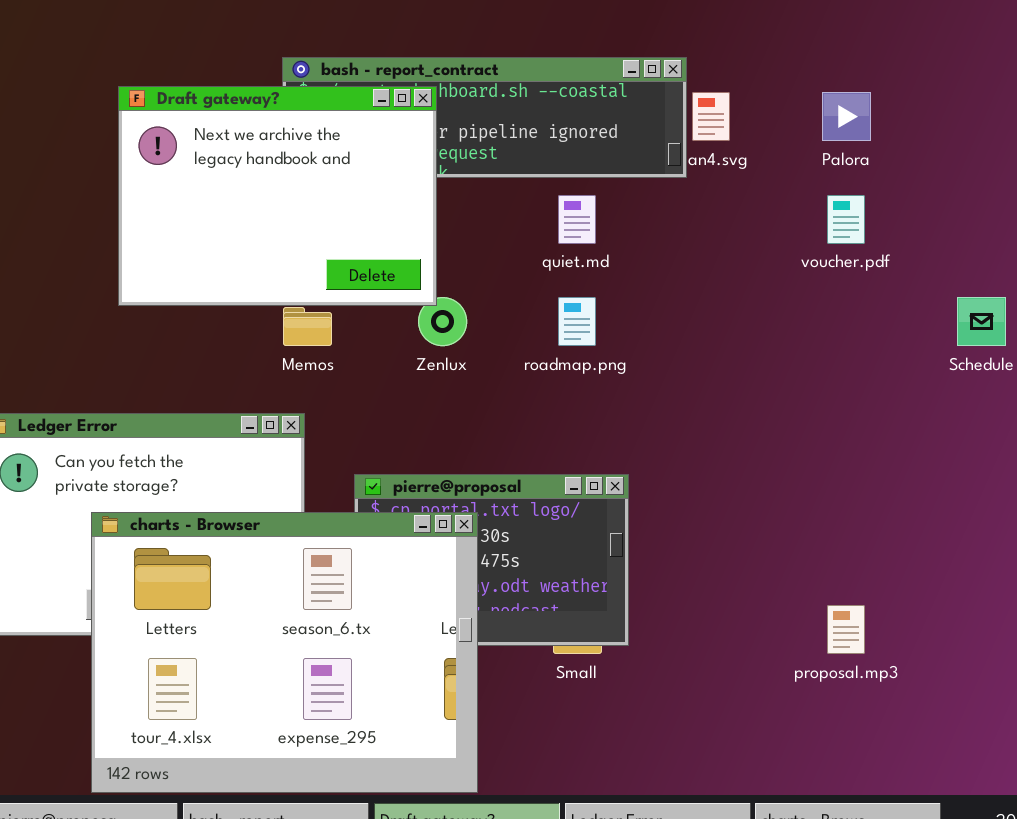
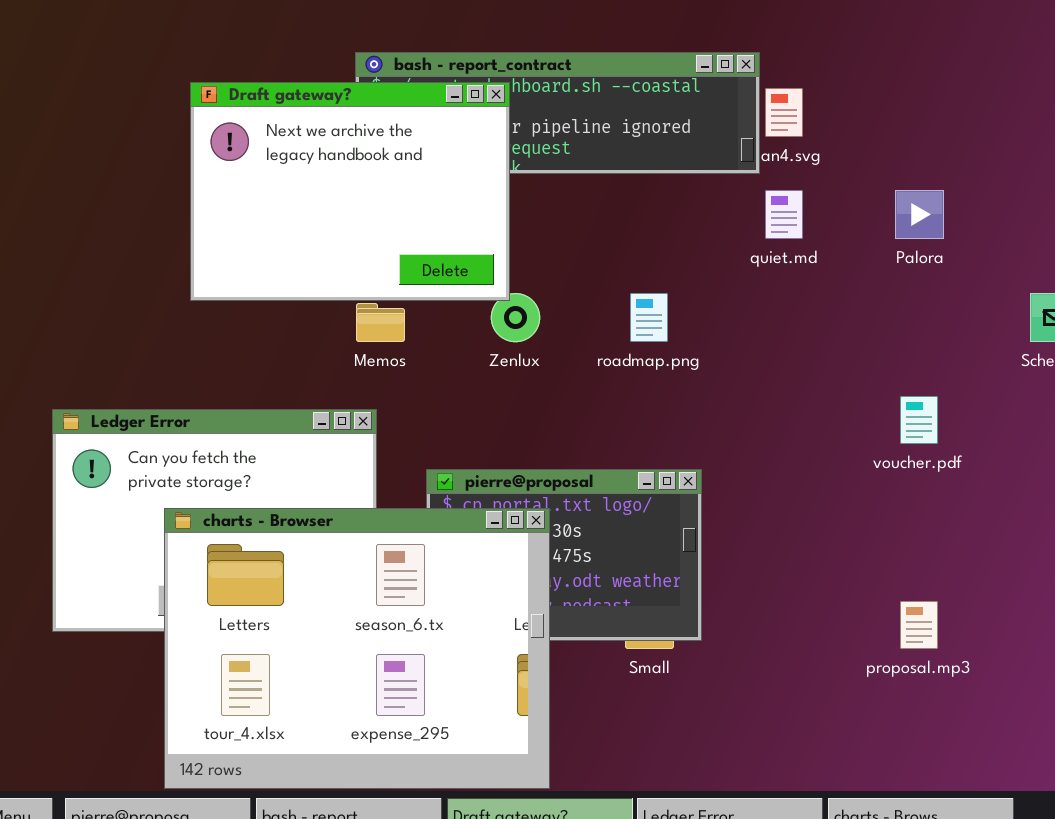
Palora: [822,92,871,141] -> [895,190,944,239], moved
quiet.md: [558,195,596,244] -> [765,190,803,239], moved
voucher.pdf: [827,195,865,244] -> [900,396,938,444], moved

